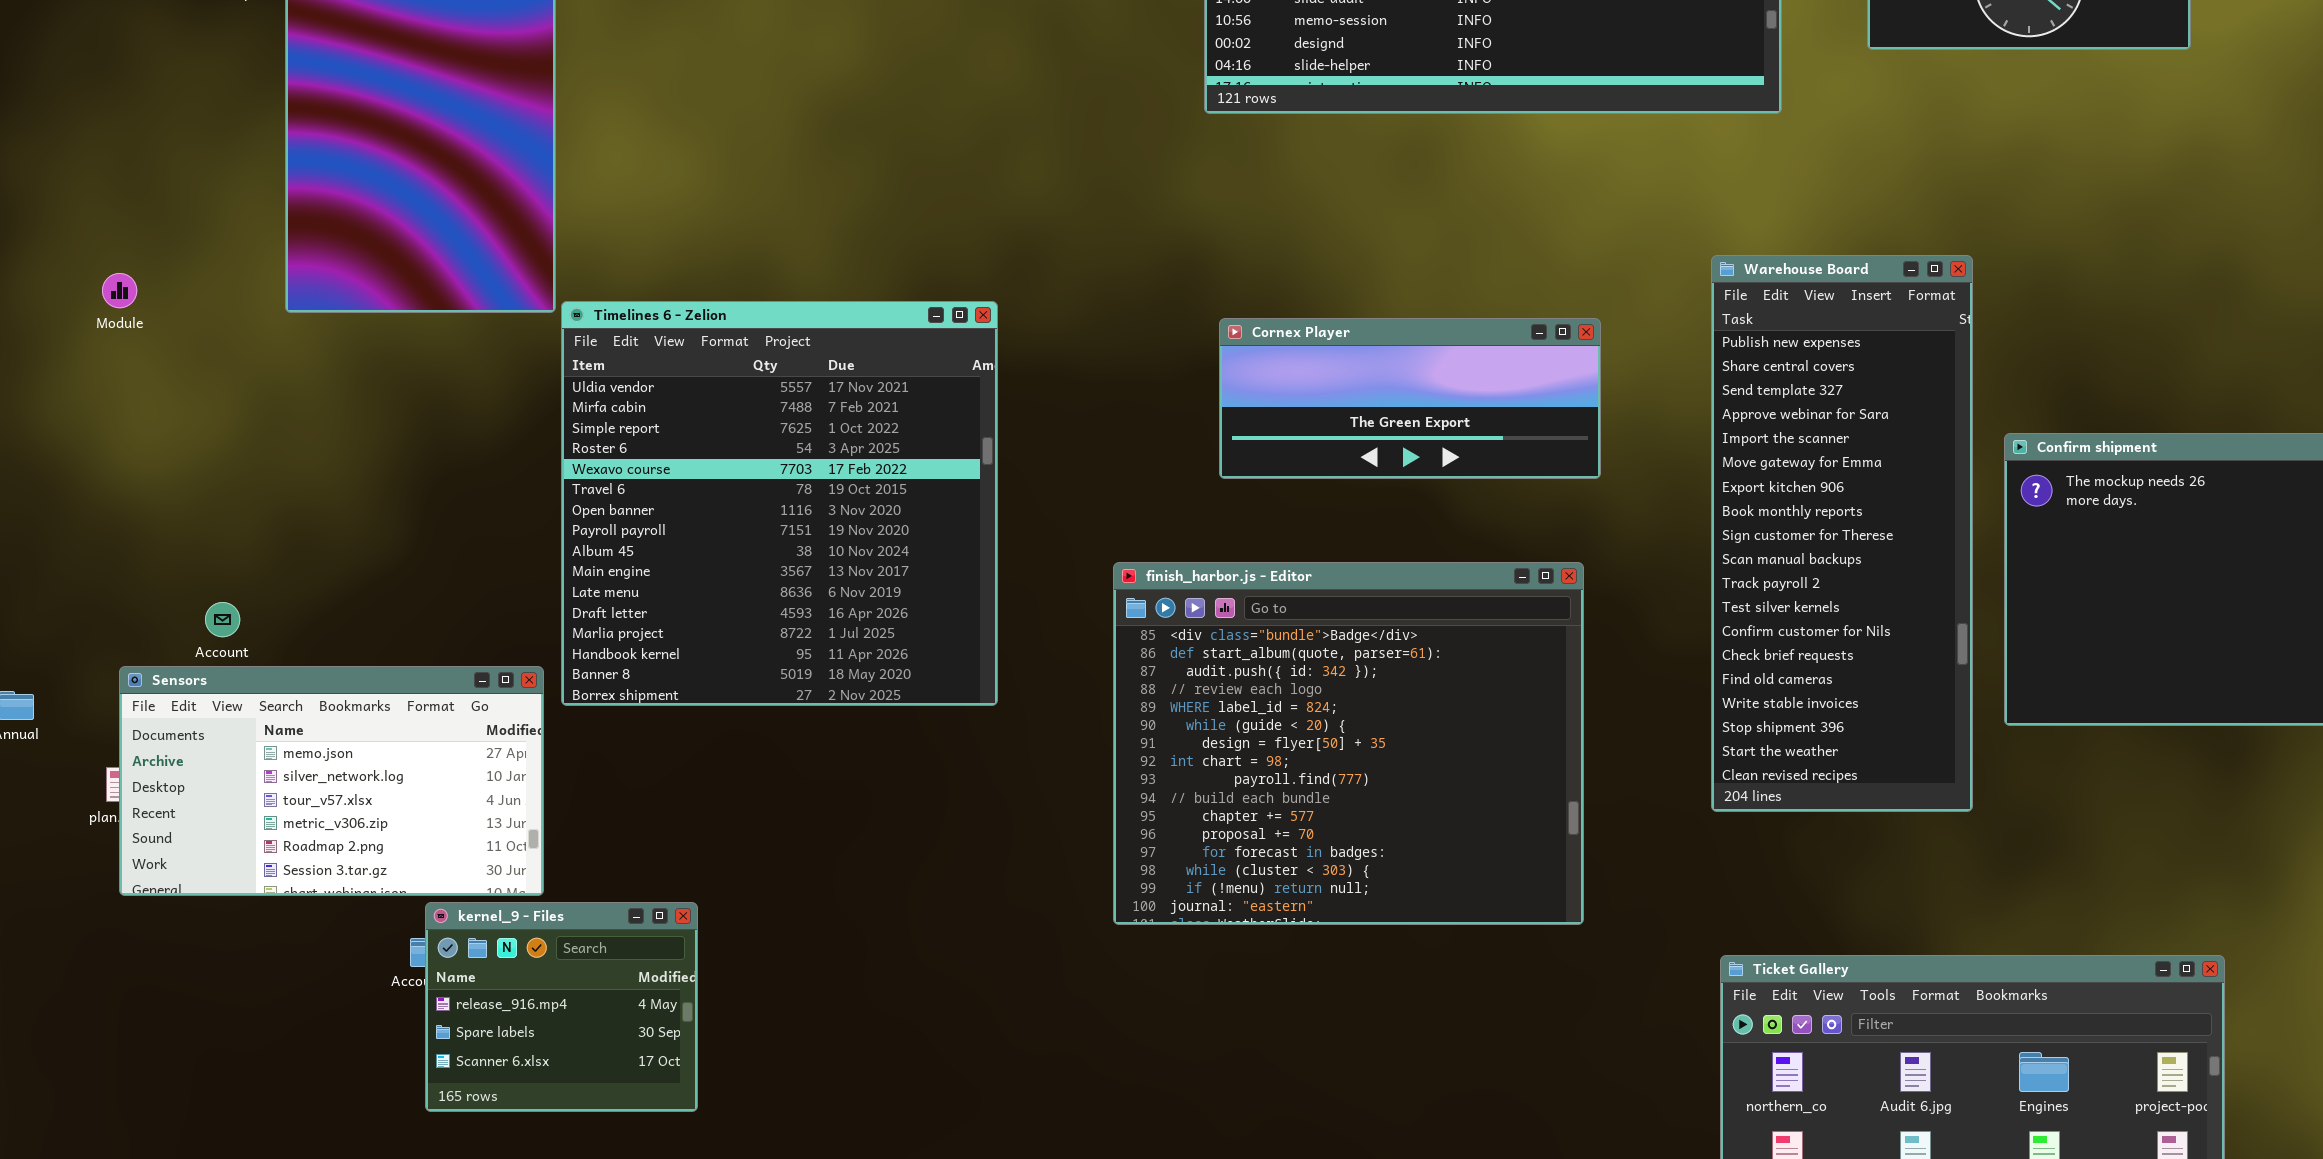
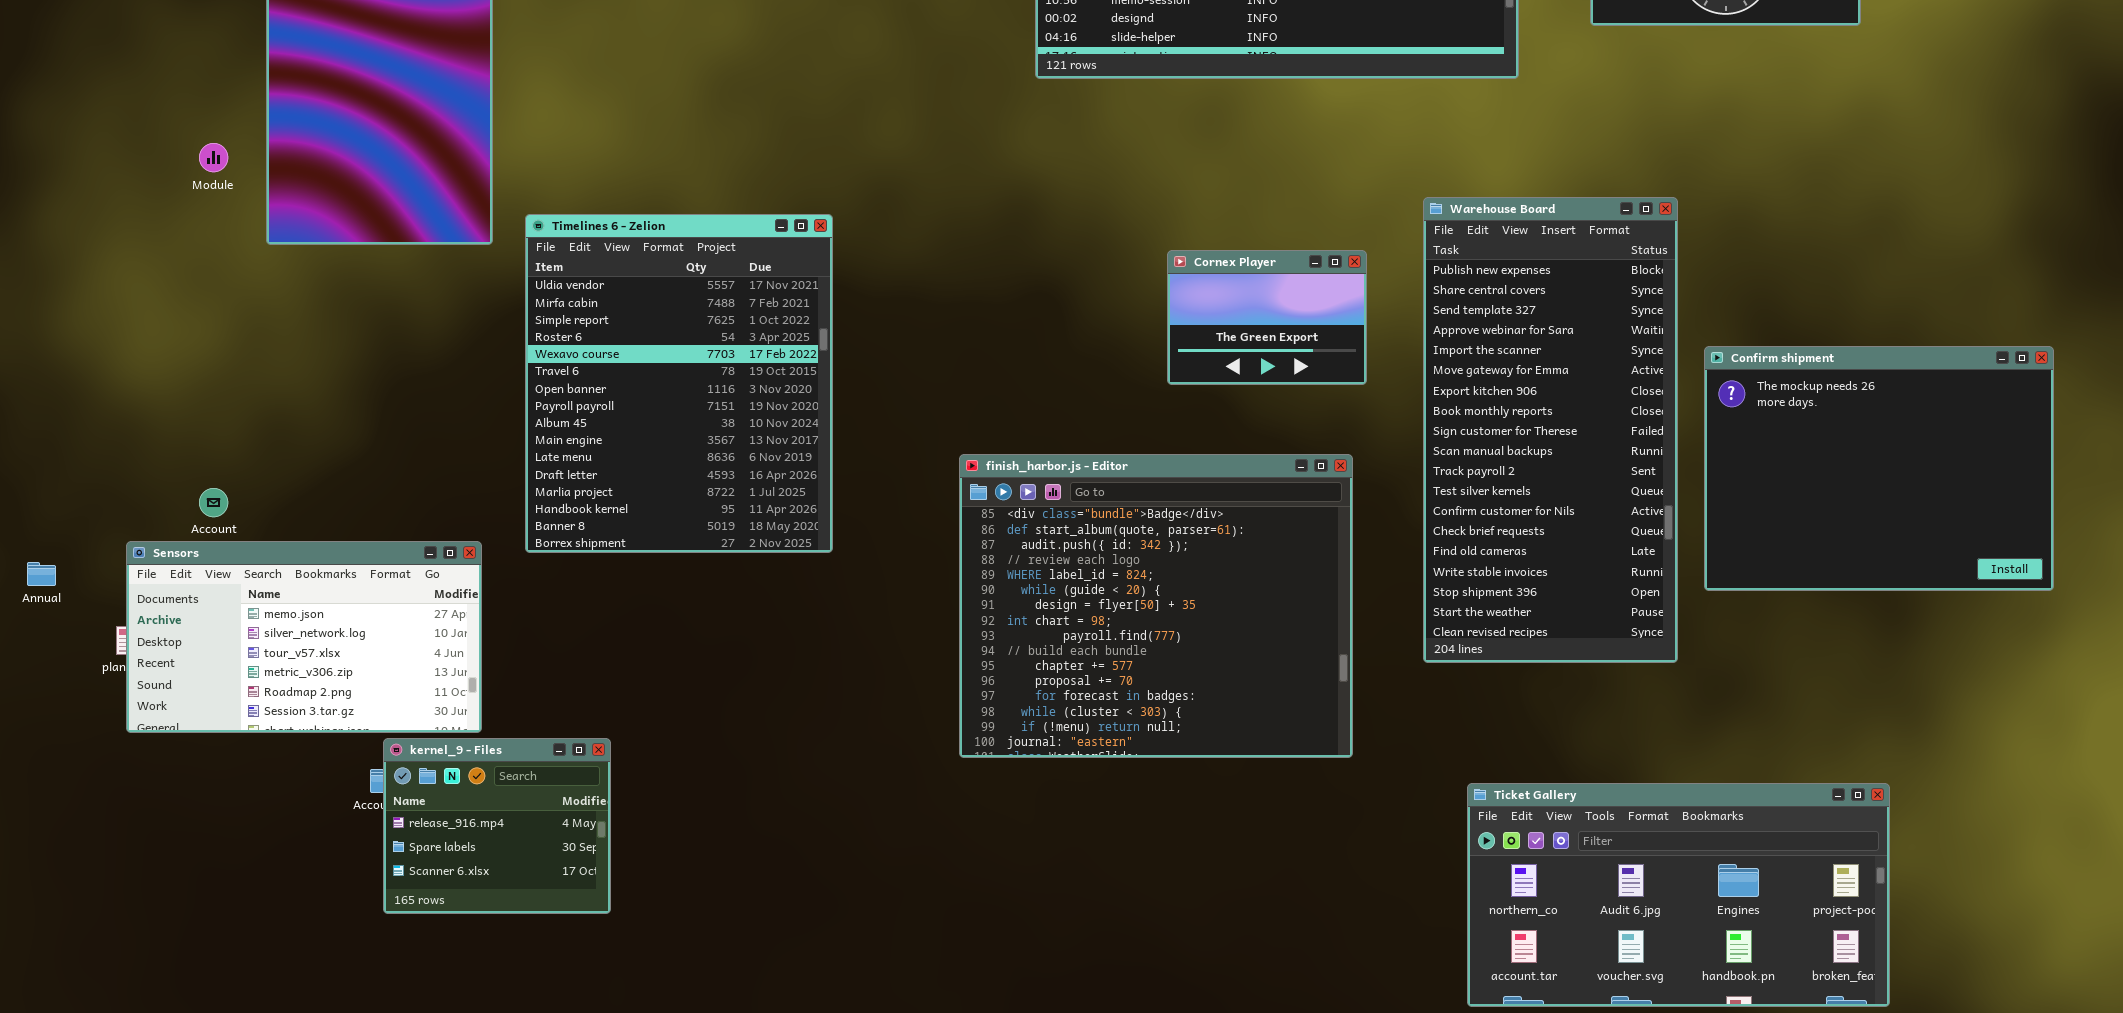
Warehouse Board: [1711,255,1973,812] -> [1423,197,1678,663], resized
Module: [102,273,137,308] -> [199,143,228,172], moved
Timelines 6 - Zelion: [561,301,998,706] -> [525,214,833,553], moved, resized
Cornex Player: [1219,318,1601,479] -> [1167,250,1367,385], resized

